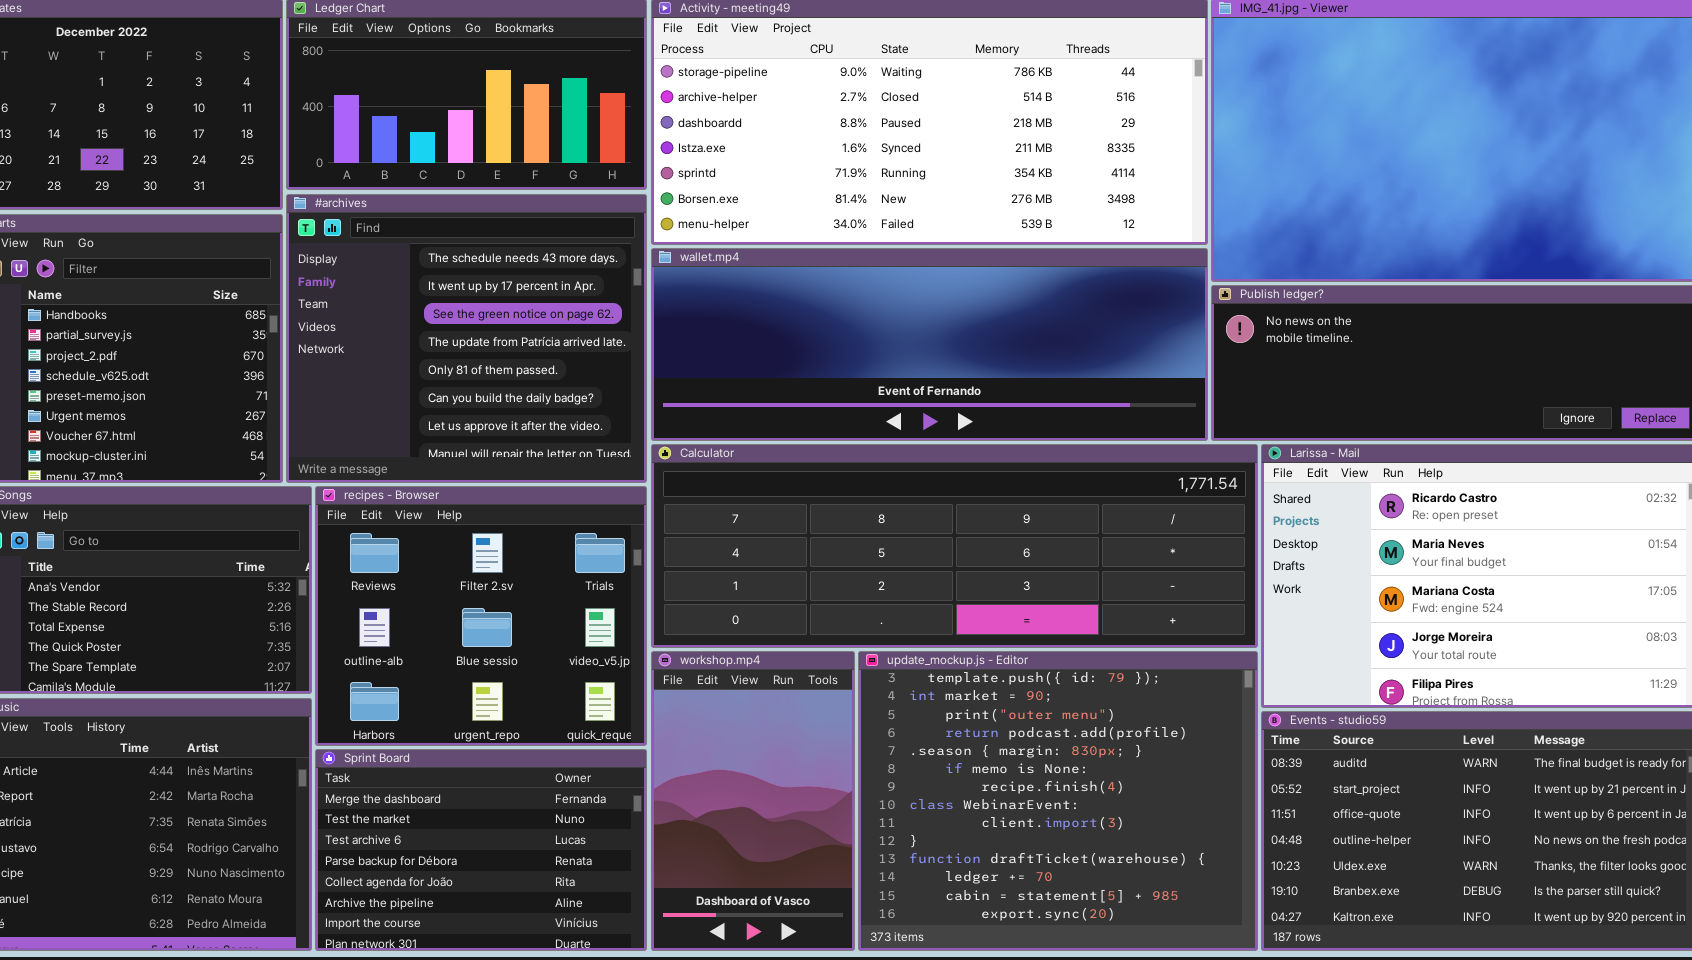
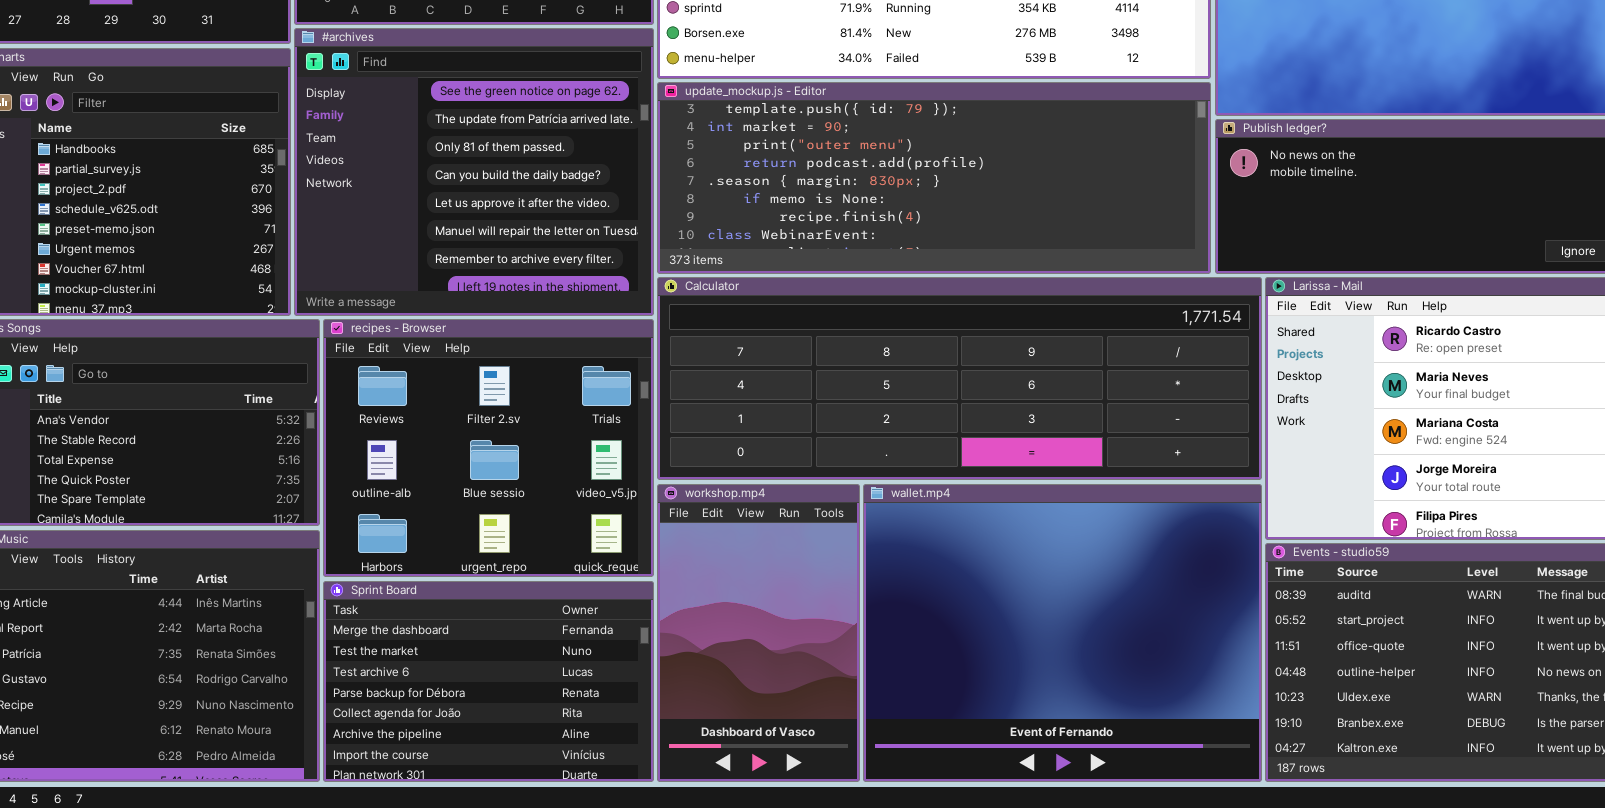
#archives: [286,194,647,483] -> [294,28,654,316], scrolled down 2 rows
wallet.mp4: [651,248,1208,441] -> [863,484,1262,782], moved, resized
update_mockup.js - Editor: [858,651,1258,951] -> [657,82,1211,274], moved, resized

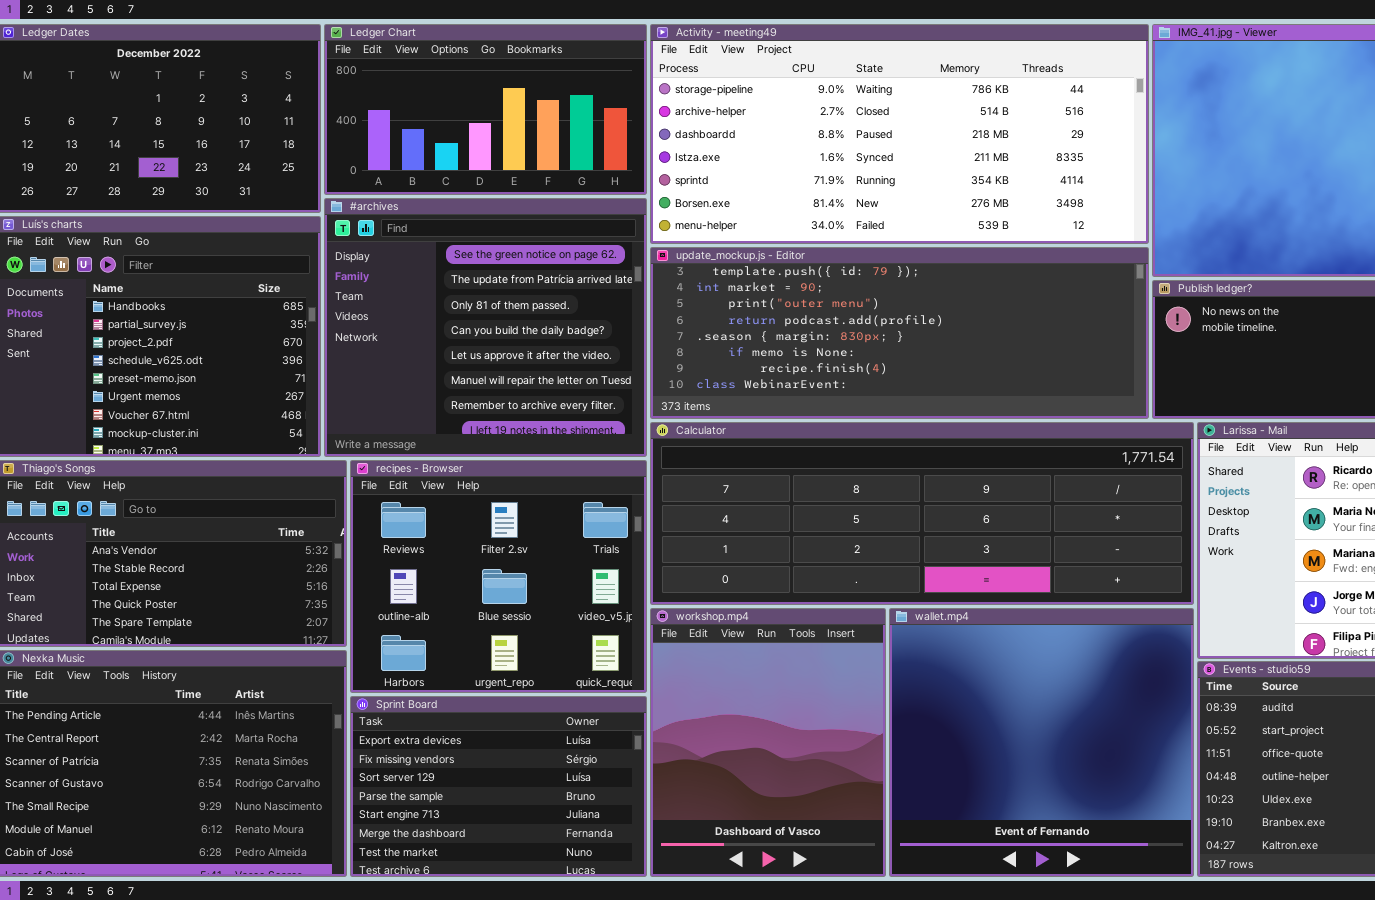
workshop.mp4: [657,484,860,782] -> [650,608,886,877], resized
wallet.mp4: [863,484,1262,782] -> [889,608,1194,877], resized
Sprint Board: [323,581,654,782] -> [350,696,647,877], scrolled up 5 rows

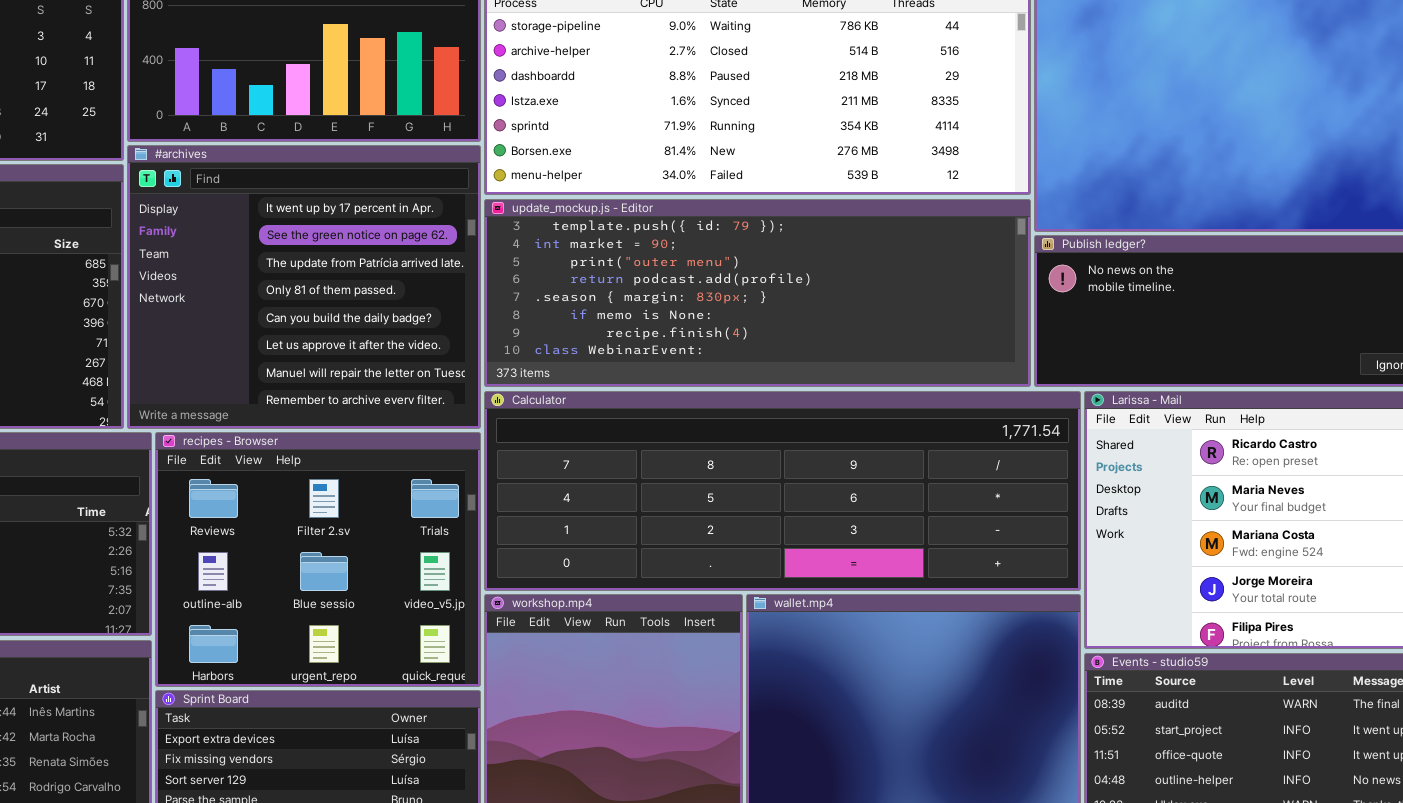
#archives: [324,198,647,457] -> [127,145,481,429], scrolled up 1 row

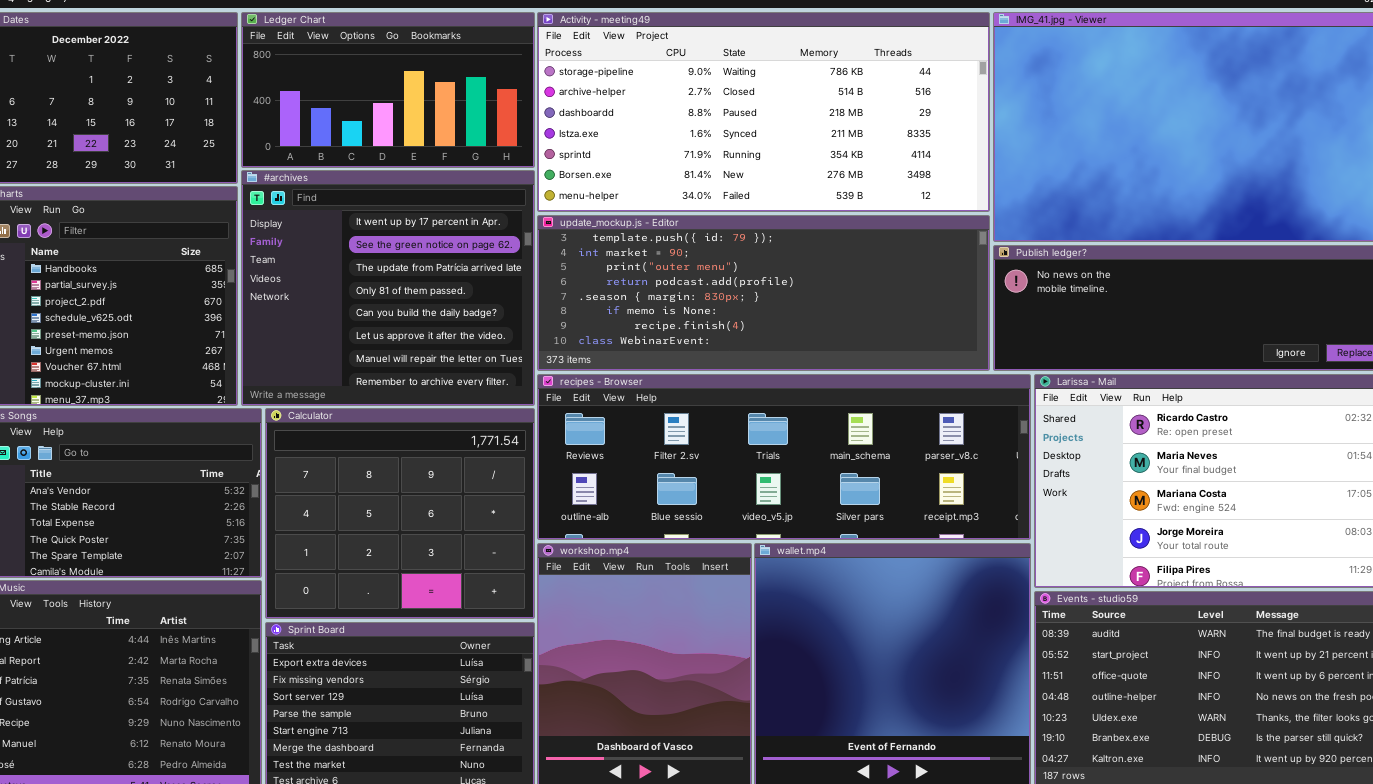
Calculator: [484,391,1081,591] -> [265,408,535,619], moved, resized
recipes - Browser: [155,432,481,687] -> [537,374,1031,540], moved, resized

